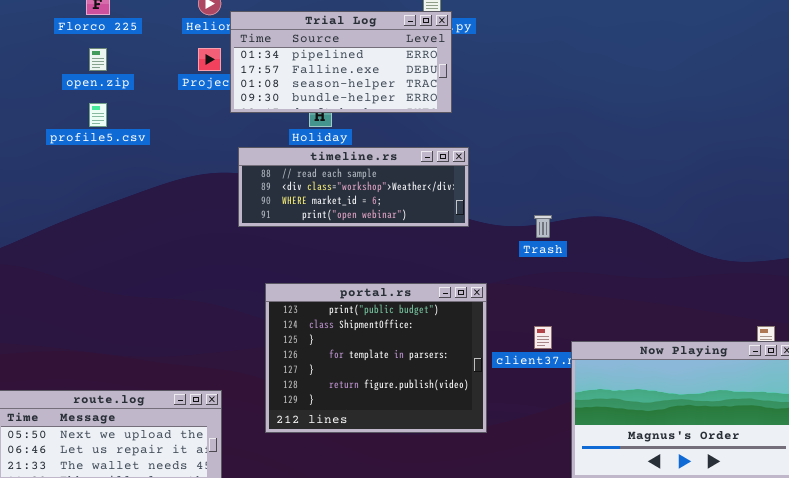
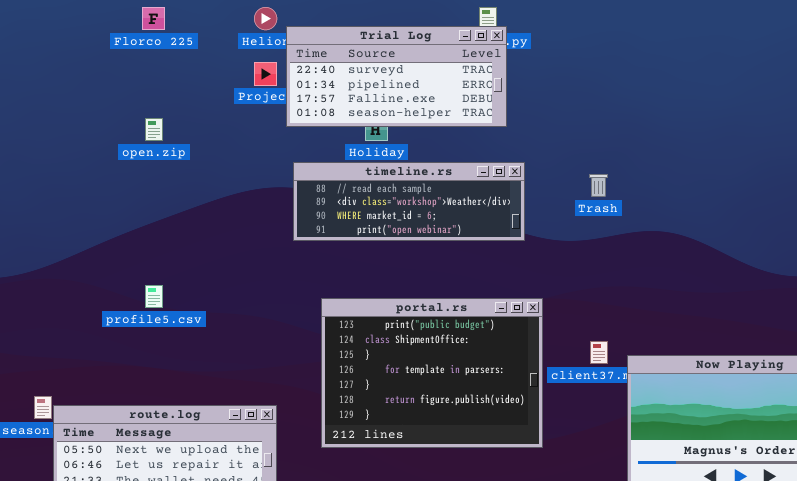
Trial Log: [230,11,452,113] -> [286,26,507,127], scrolled up 1 row
open.zip: [89,48,107,71] -> [145,118,163,141], moved
profile5.csv: [89,103,107,127] -> [145,285,163,308], moved
Trash: [534,215,552,238] -> [589,174,608,197], moved

